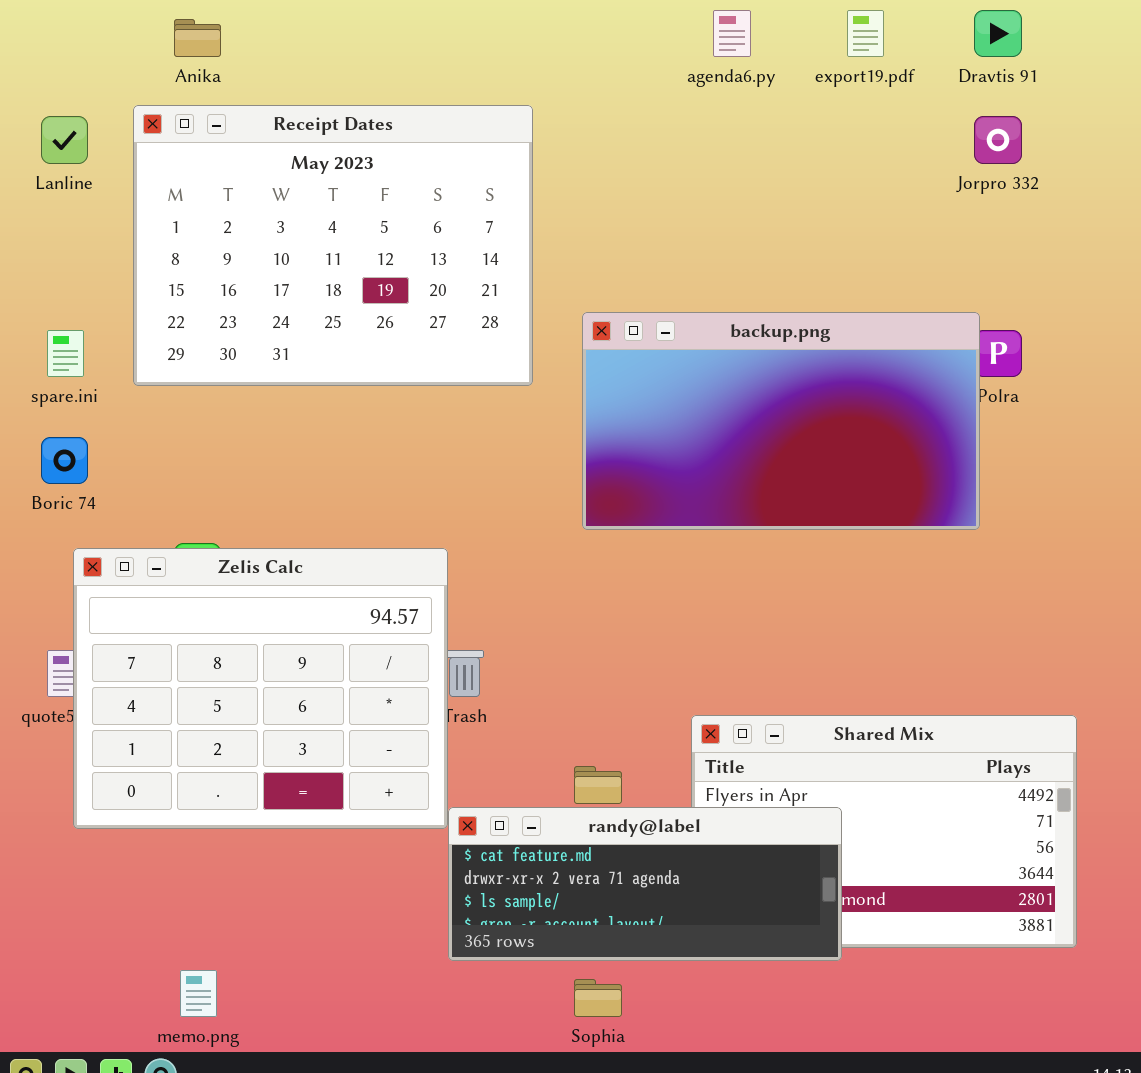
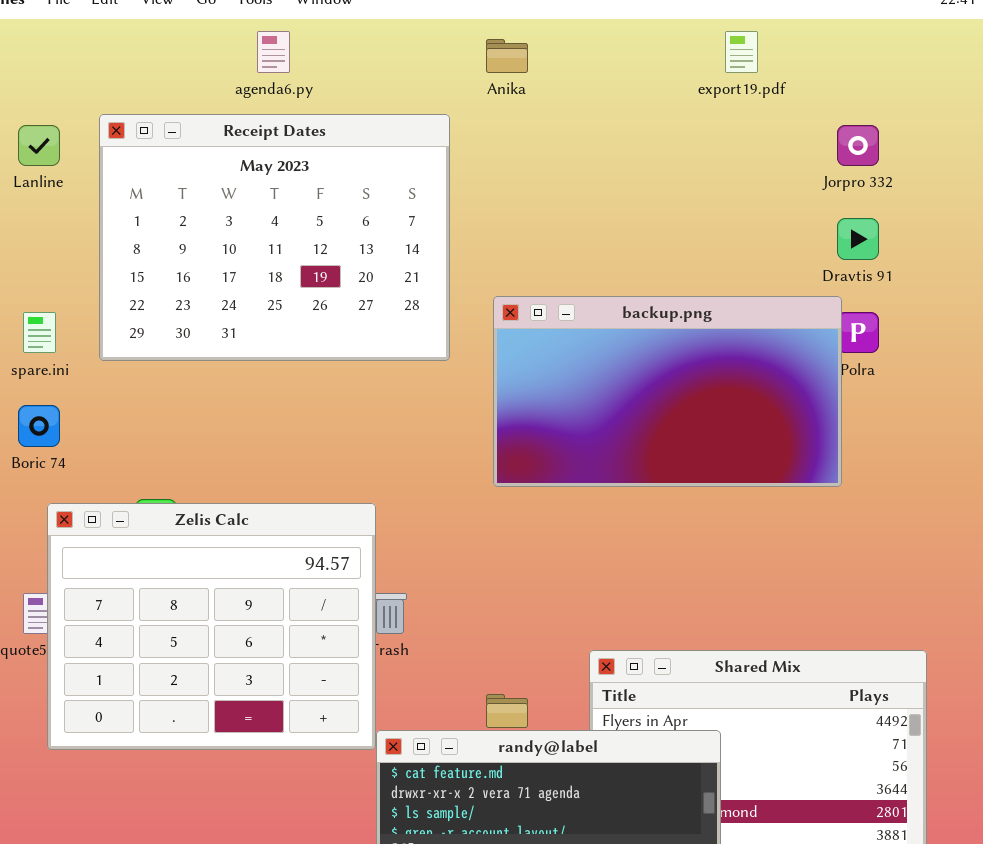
agenda6.py: [713,10,751,57] -> [257,31,290,73], moved
Dravtis 91: [974,10,1022,57] -> [837,218,879,260], moved
Anika: [174,19,221,57] -> [486,39,528,73], moved

